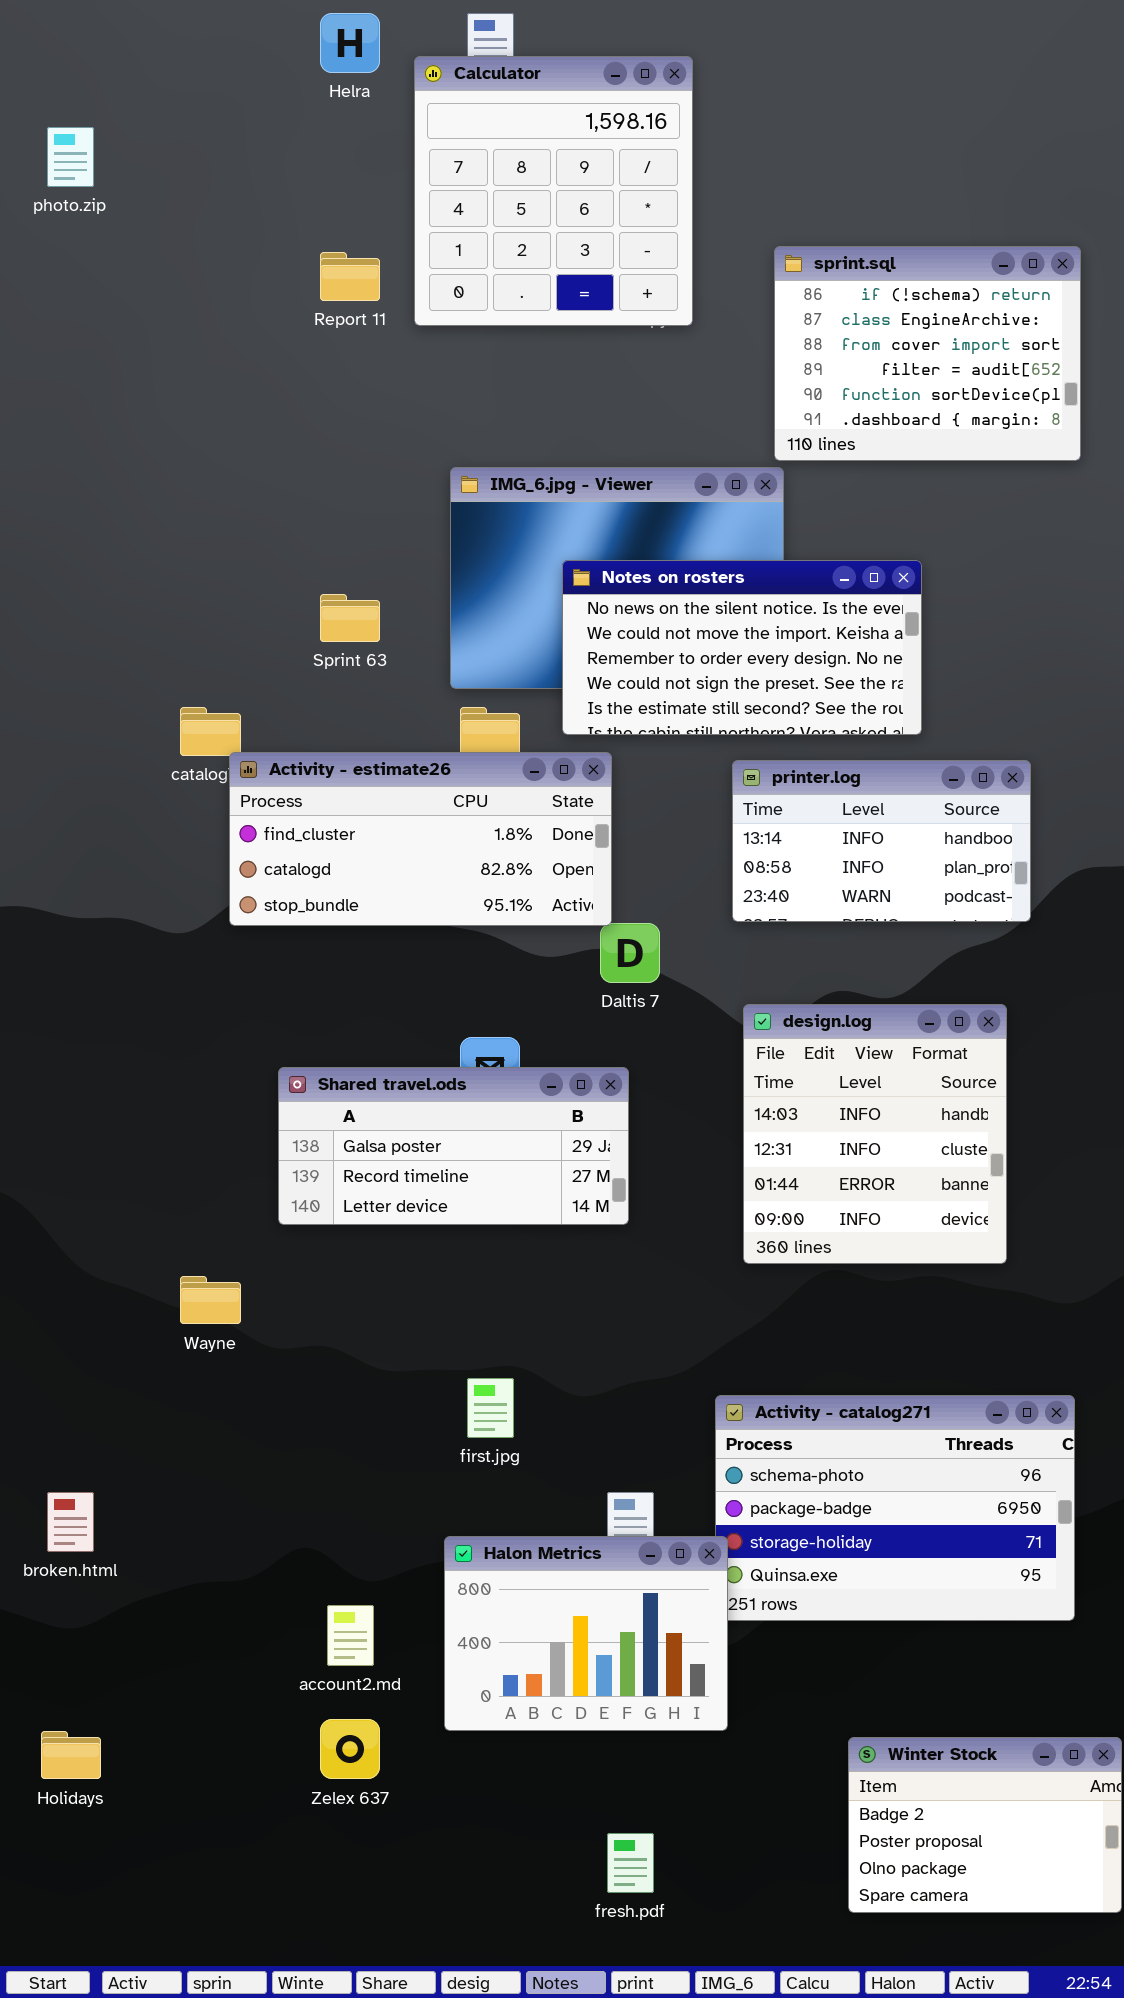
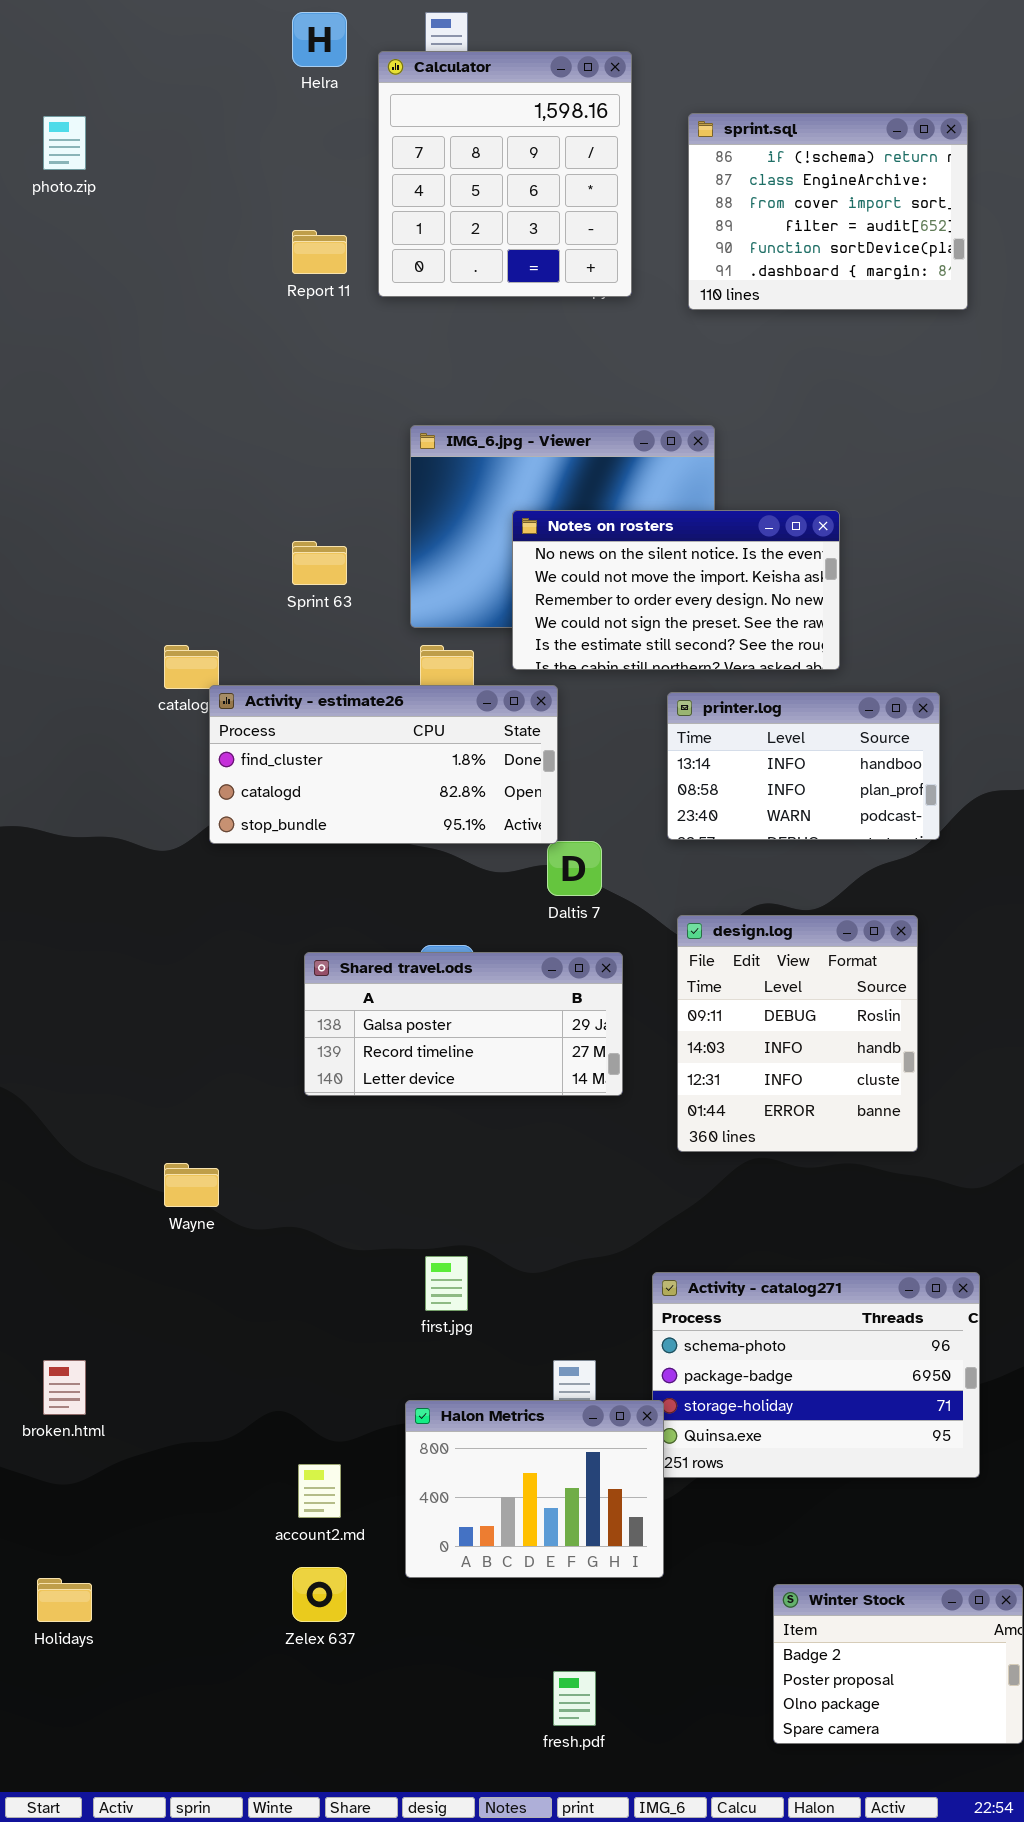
sprint.sql: [774,246,1081,461] -> [688,113,968,310], moved
design.log: [743,1004,1007,1264] -> [677,915,918,1152], scrolled up 1 row
Shared travel.ods: [278,1067,629,1225] -> [304,952,623,1096], moved

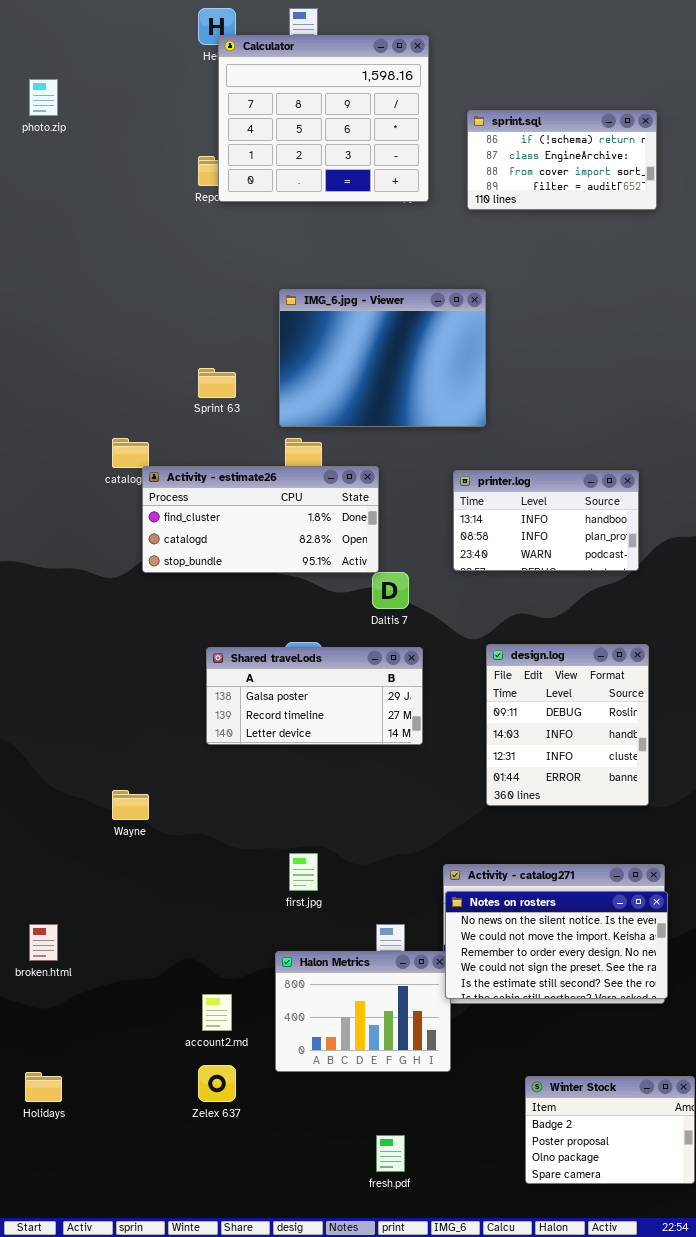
Calculator: [378,51,632,297] -> [218,35,429,202], resized
sprint.sql: [688,113,968,310] -> [467,110,657,210], resized
Notes on rosters: [512,510,840,670] -> [445,891,668,999], moved
design.log: [677,915,918,1152] -> [486,644,649,806], moved

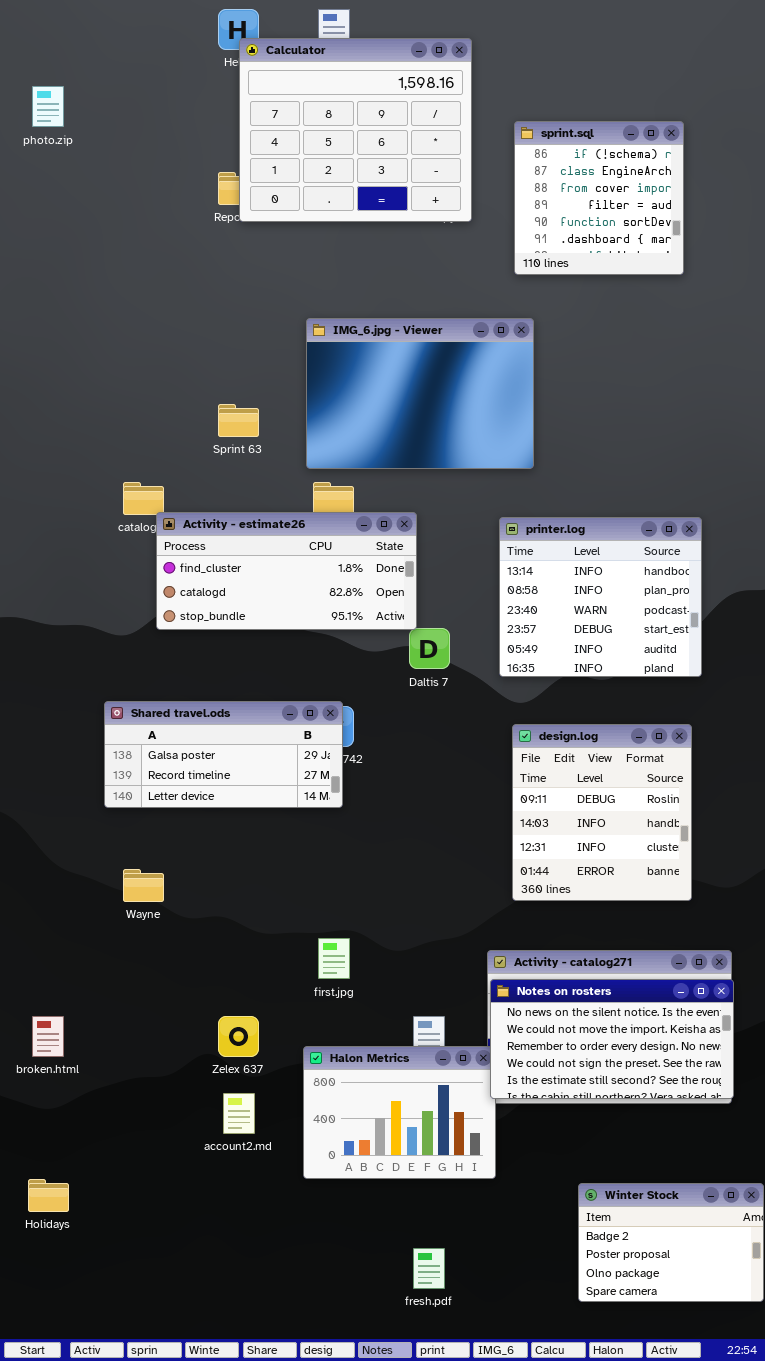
sprint.sql: [467,110,657,210] -> [514,121,684,275], resized
printer.log: [453,470,639,571] -> [499,517,702,677], resized
design.log: [486,644,649,806] -> [512,724,692,901], moved
Shared travel.ods: [206,647,423,745] -> [104,701,343,808], moved
Zelex 637: [198,1065,236,1102] -> [218,1016,259,1057], moved

